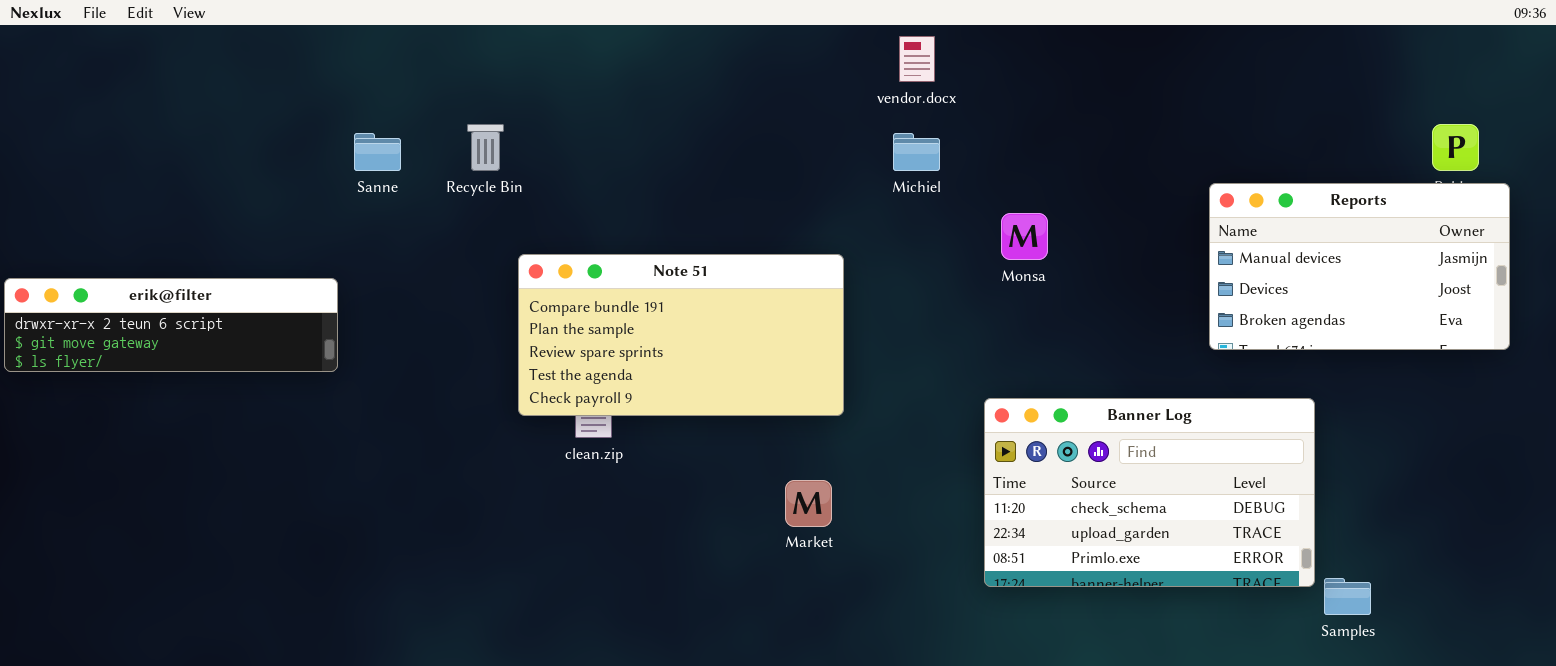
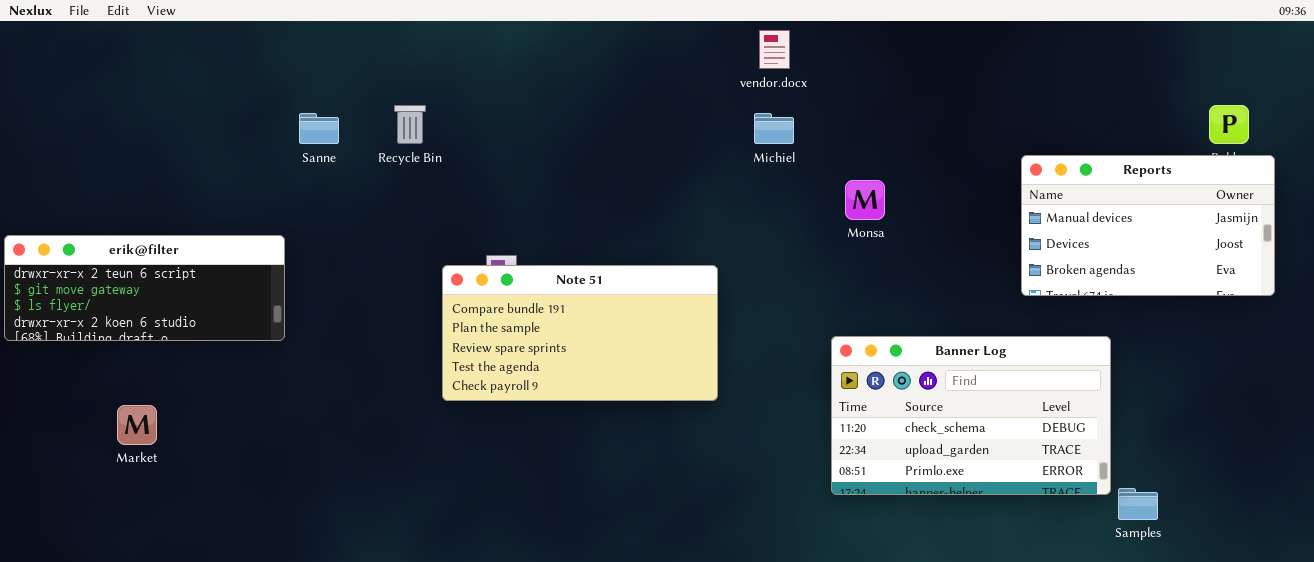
Note 51: [518,254,844,416] -> [442,265,718,401], moved
erik@filter: [4,278,338,372] -> [4,235,285,341], resized
Market: [785,480,832,527] -> [117,405,157,445], moved

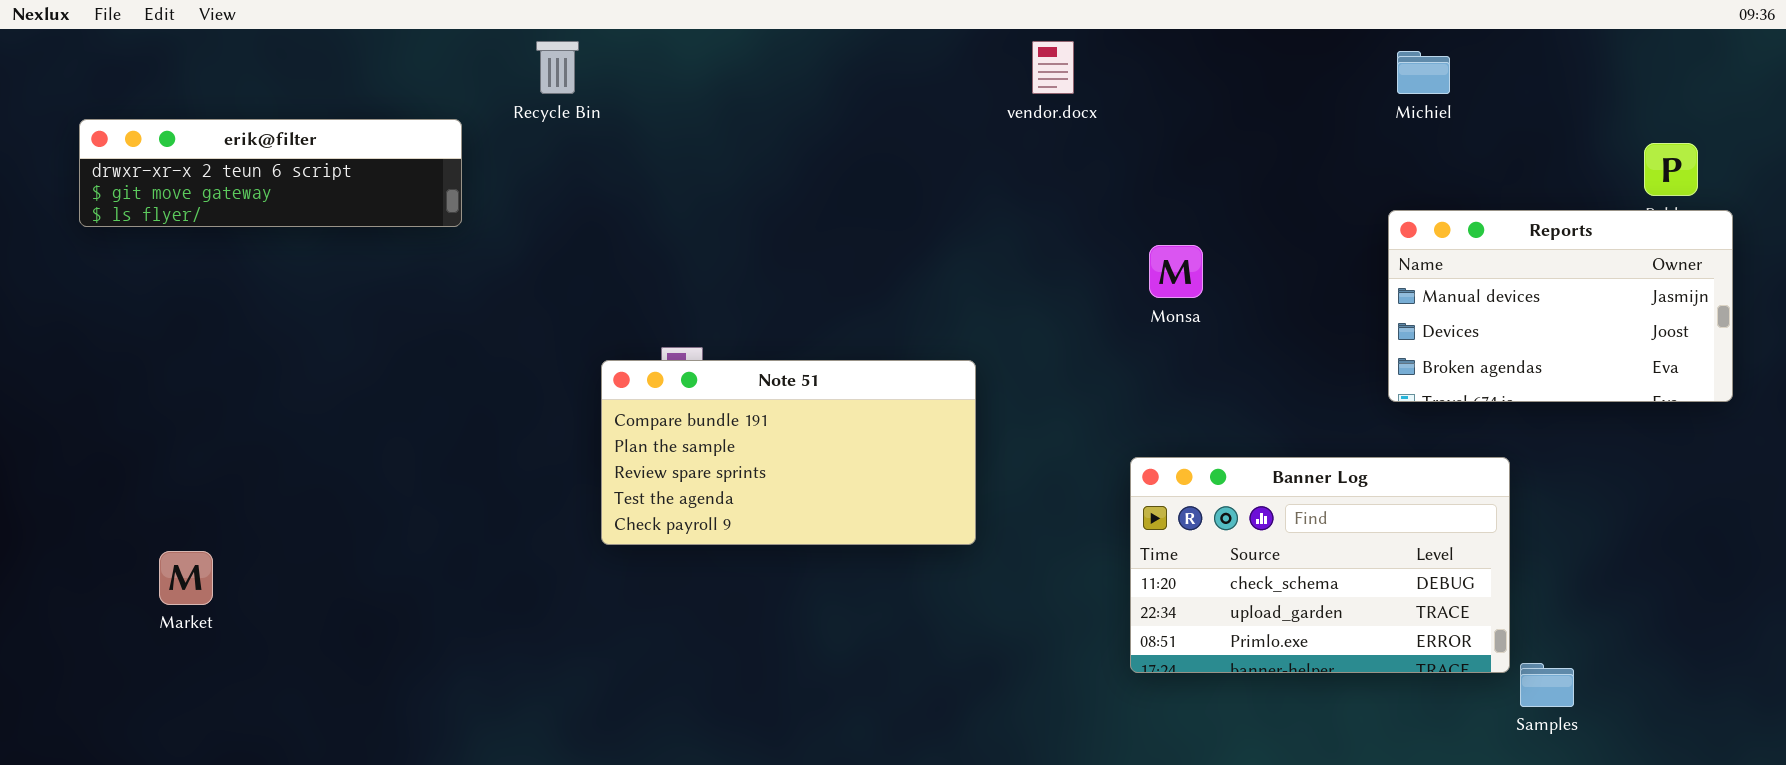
Recycle Bin: [394,105,426,144] -> [536,41,579,94], moved
Michiel: [754,113,794,144] -> [1397,51,1450,94], moved
erik@filter: [4,235,285,341] -> [79,119,462,227], moved, resized

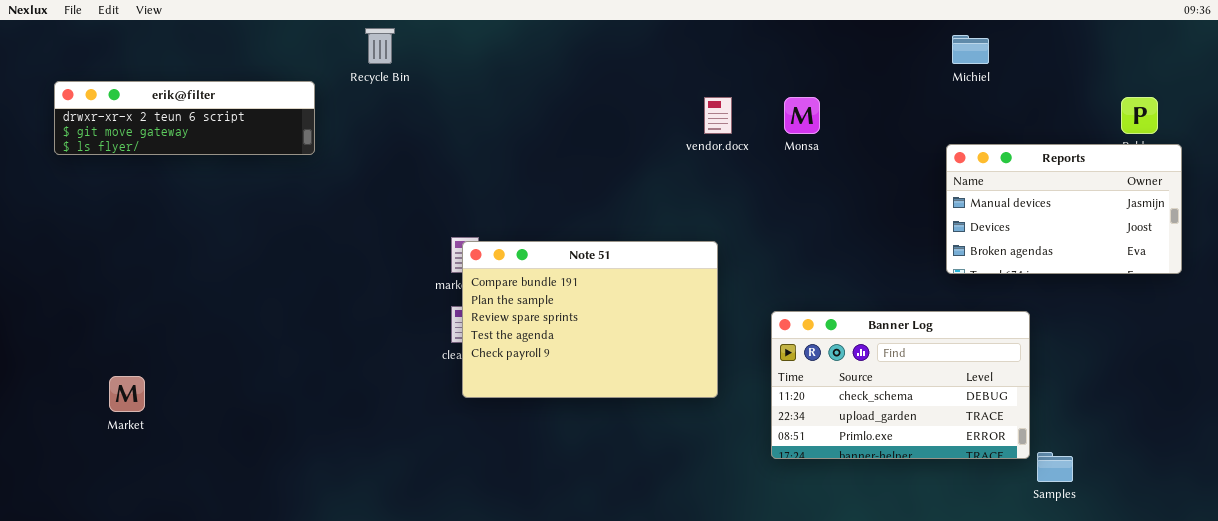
vendor.docx: [1032,41,1074,94] -> [704,97,732,134], moved
Monsa: [1149,245,1203,298] -> [784,97,820,134], moved
Note 51: [601,360,976,545] -> [462,241,718,398], moved, resized

